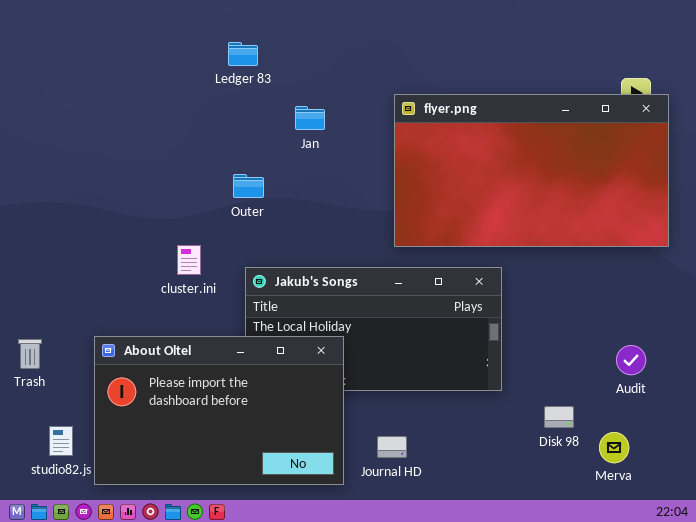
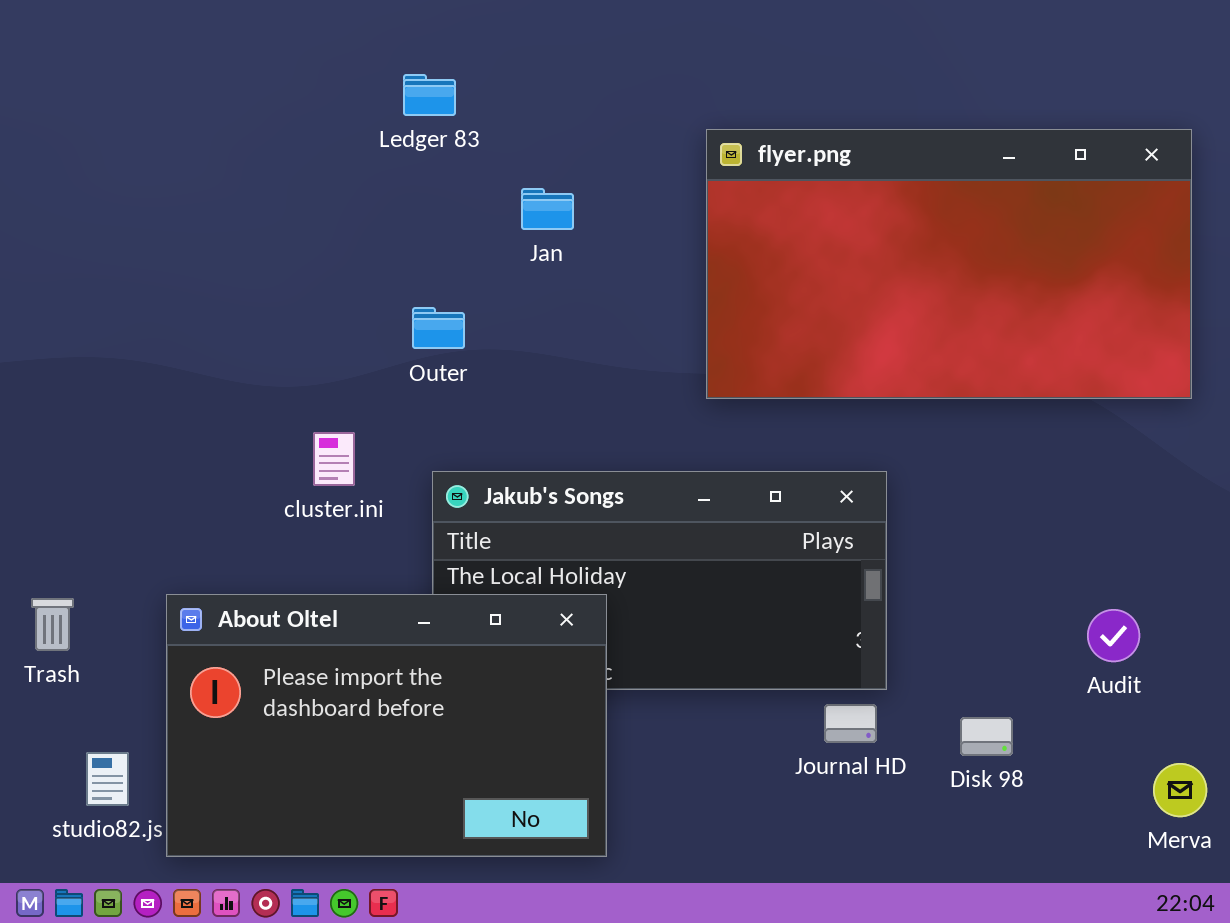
flyer.png: [394,94,669,247] -> [706,129,1192,399], moved
Merva: [599,432,629,463] -> [1153,763,1207,817], moved
Journal HD: [377,436,407,458] -> [824,704,877,743], moved

